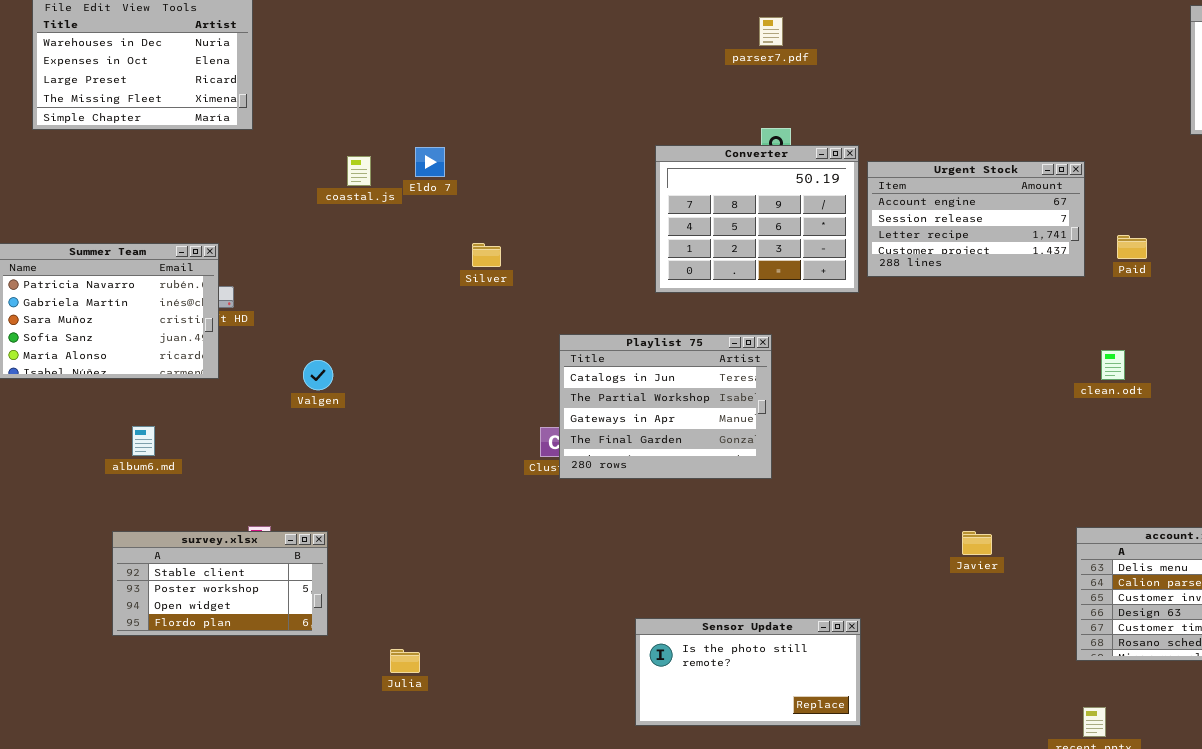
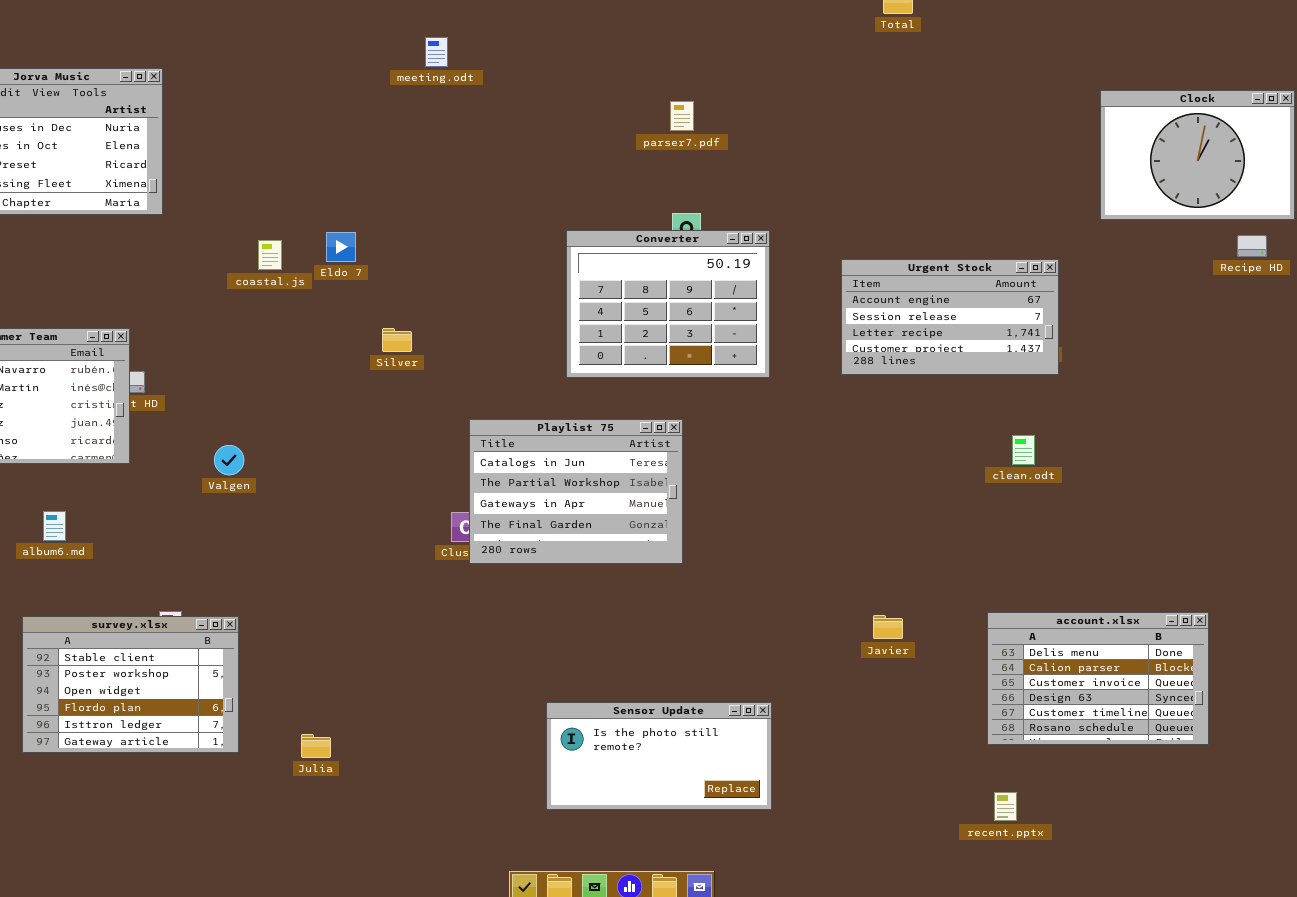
Urgent Stock: [867,161,1085,277] -> [841,259,1059,375], moved
survey.xlsx: [112,531,328,636] -> [22,616,239,753], resized

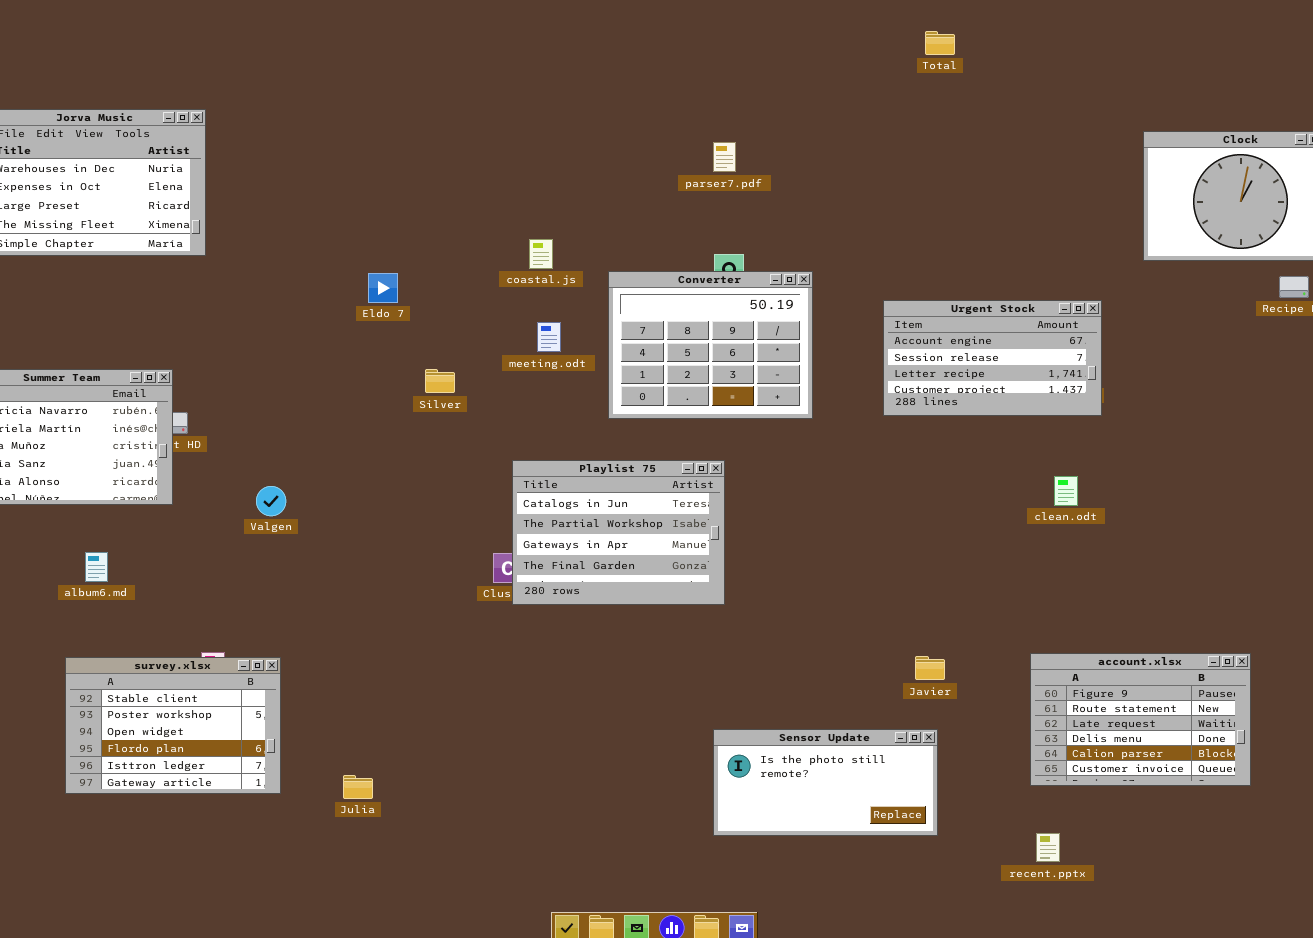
meeting.odt: [425,37,448,67] -> [537,322,561,352], moved
coastal.js: [258,240,282,270] -> [529,239,553,269], moved
account.xlsx: [987,612,1209,745] -> [1030,653,1251,786], scrolled up 3 rows
Sensor Update: [546,702,772,810] -> [713,729,938,836], moved

